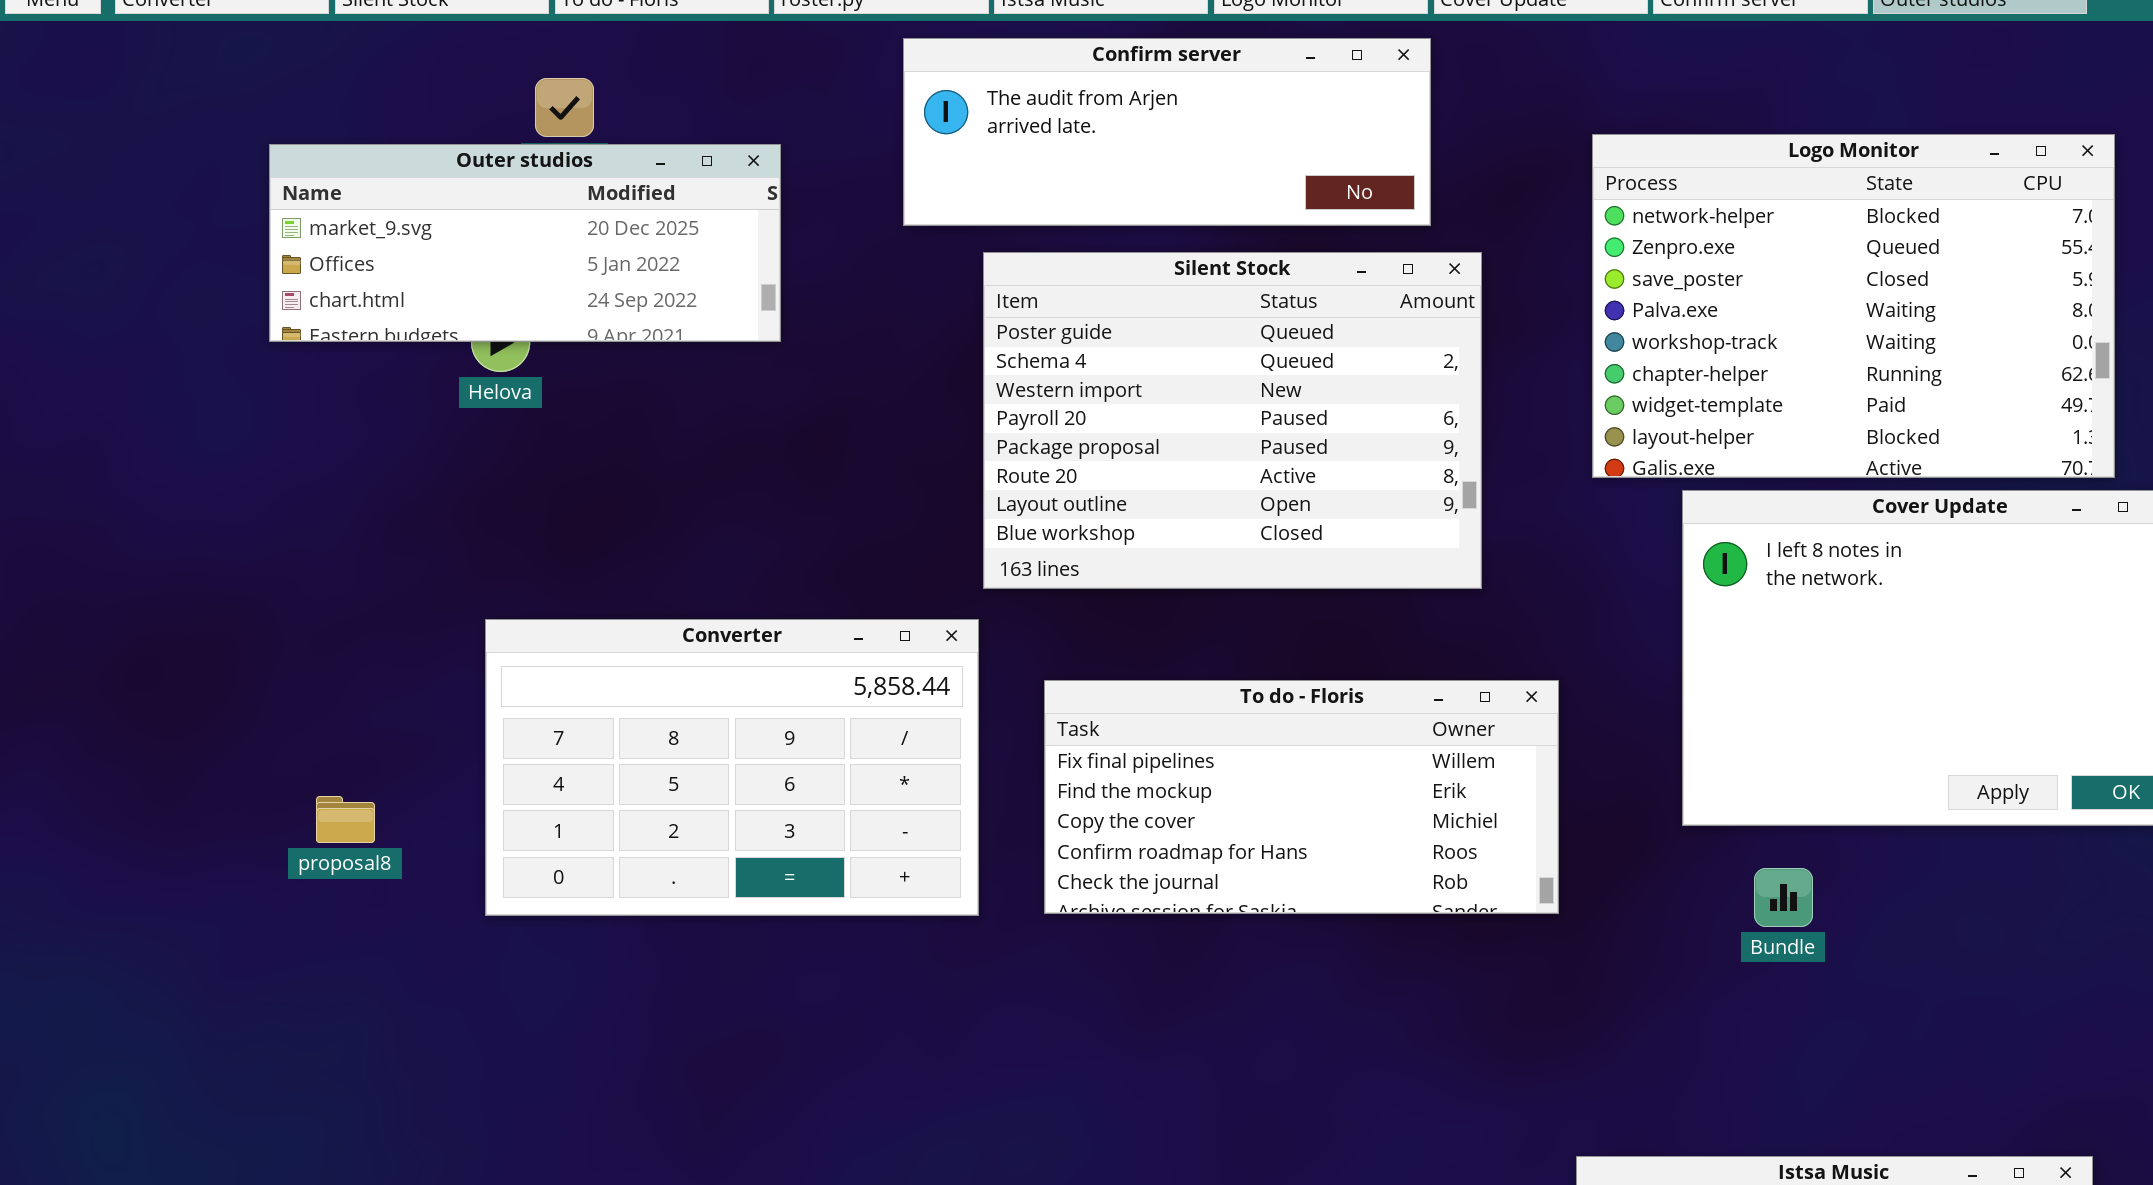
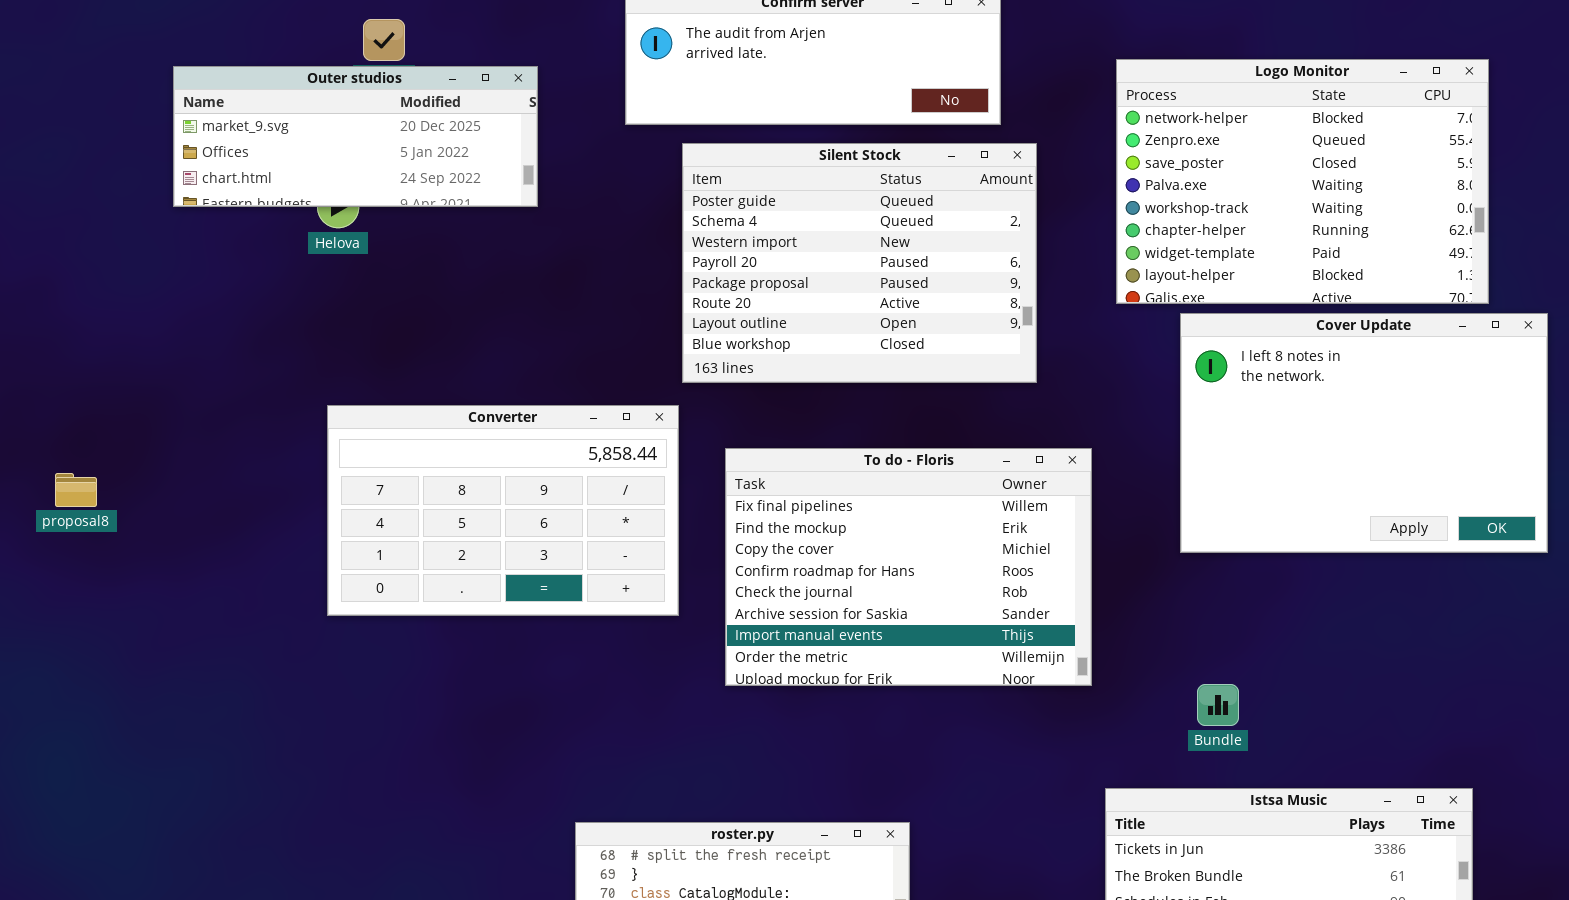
To do - Floris: [1044,680,1559,914] -> [725,448,1092,686], resized
proposal8: [316,796,375,843] -> [55,473,97,507], moved
Bundle: [1754,868,1813,927] -> [1197,684,1239,726], moved

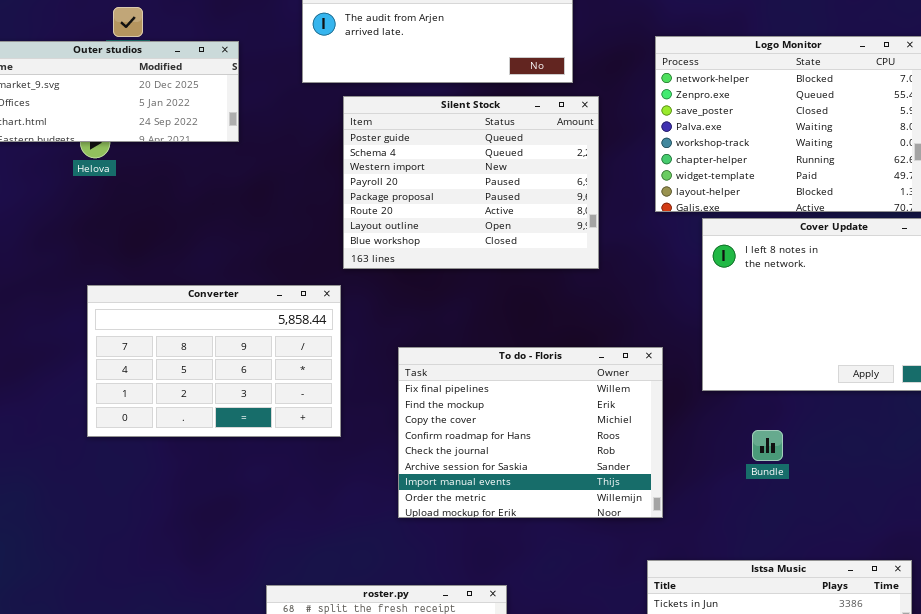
To do - Floris: [725,448,1092,686] -> [398,347,663,518], moved
Bundle: [1197,684,1239,726] -> [752,430,783,461], moved

